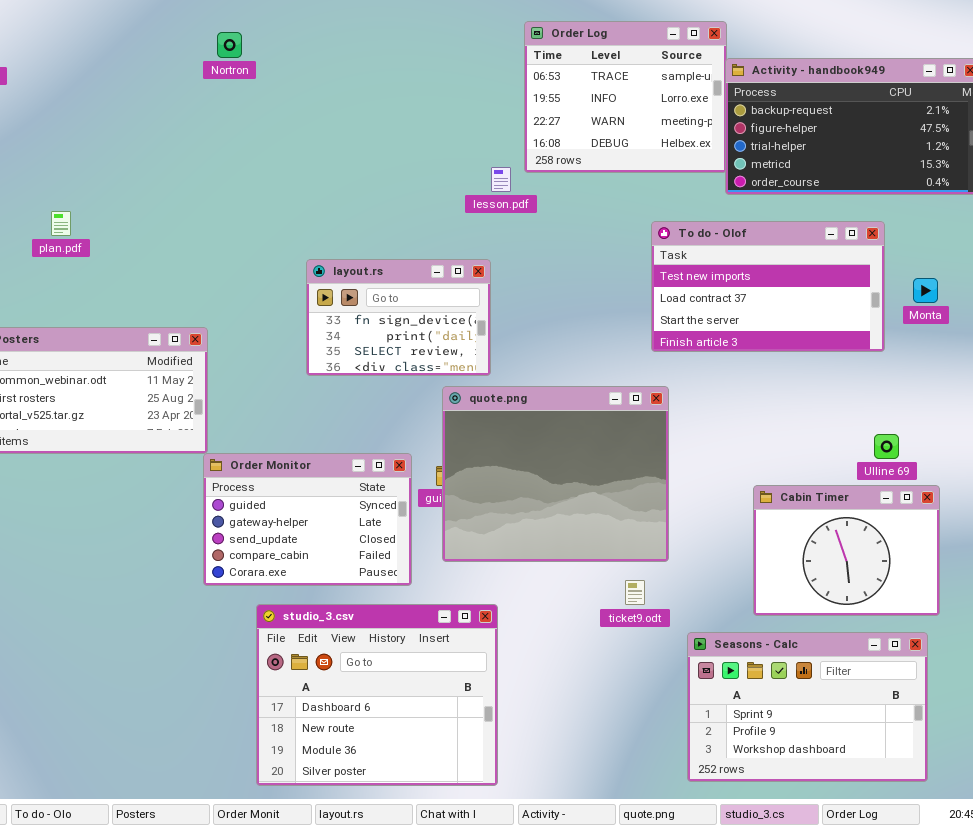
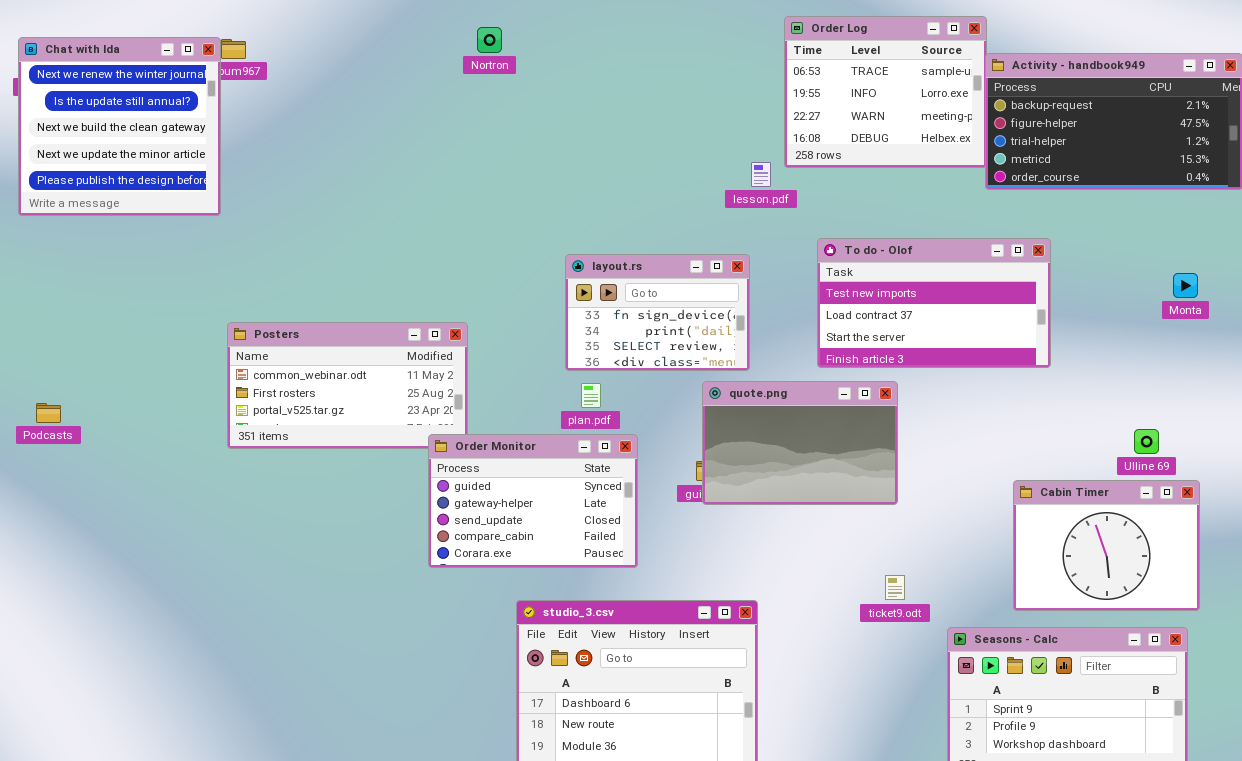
plan.pdf: [51,211,71,236] -> [581,383,601,408], moved
To do - Olof: [651,221,885,352] -> [817,238,1051,368], moved
quote.png: [442,386,669,562] -> [702,381,898,505], resized
Order Monitor: [203,453,412,586] -> [428,434,638,568], moved

